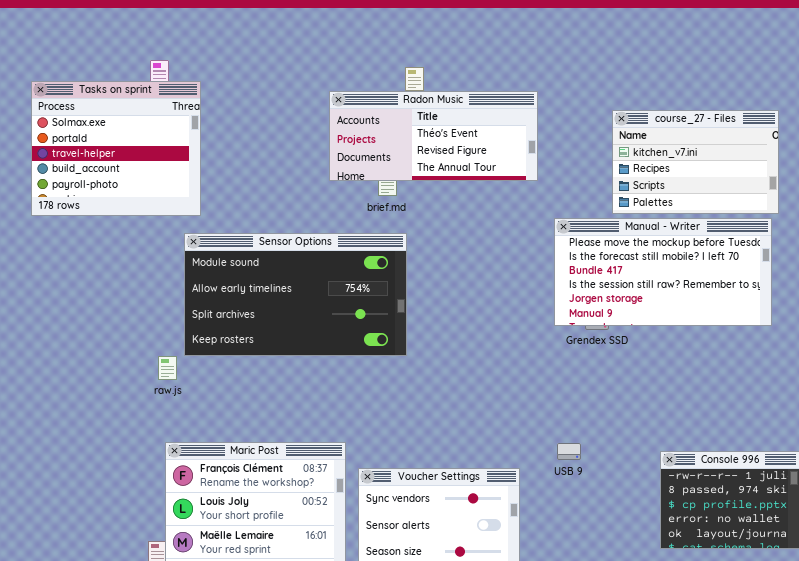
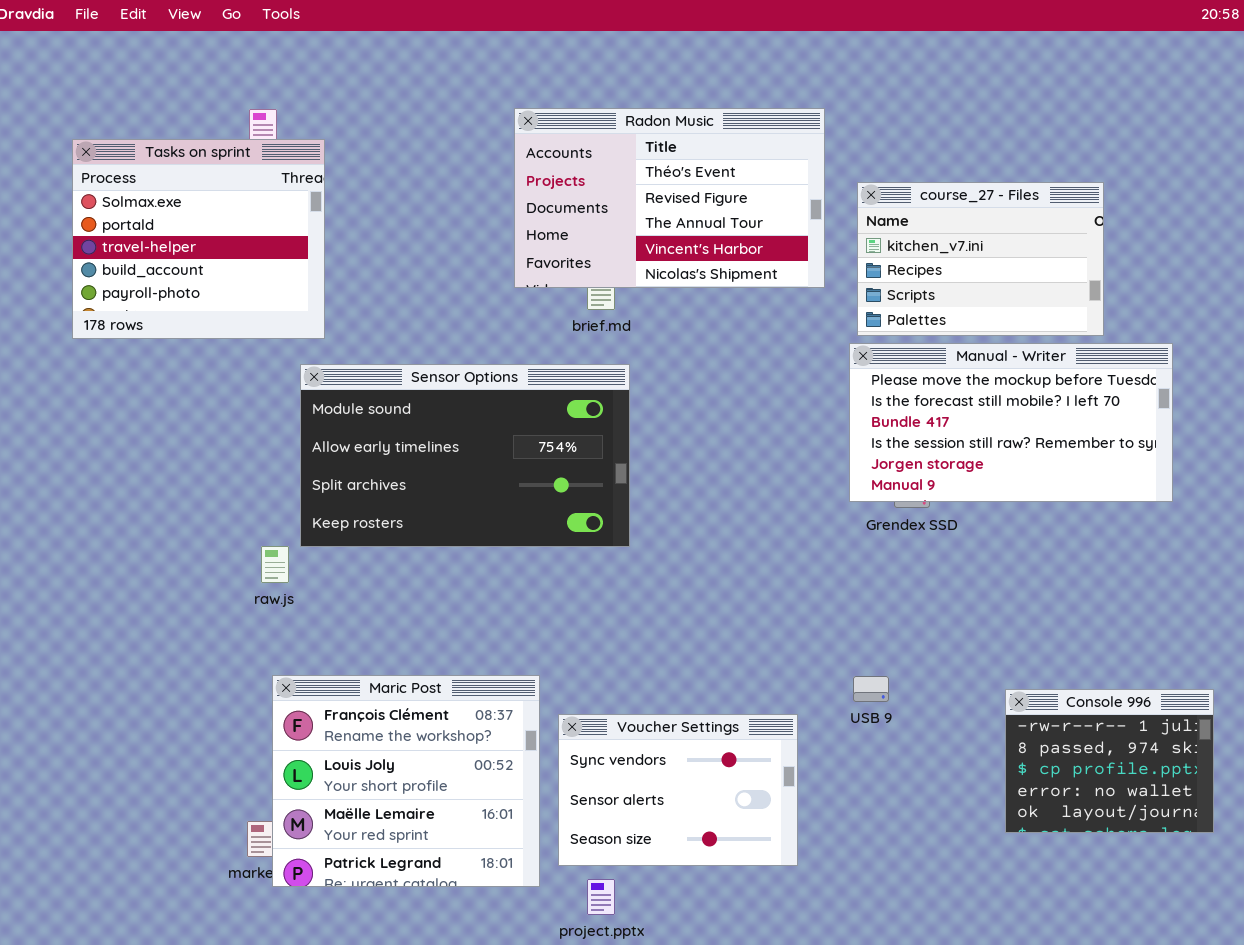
Radon Music: [329,91,538,181] -> [514,108,825,288], resized
course_27 - Files: [612,110,779,214] -> [857,182,1104,336], moved

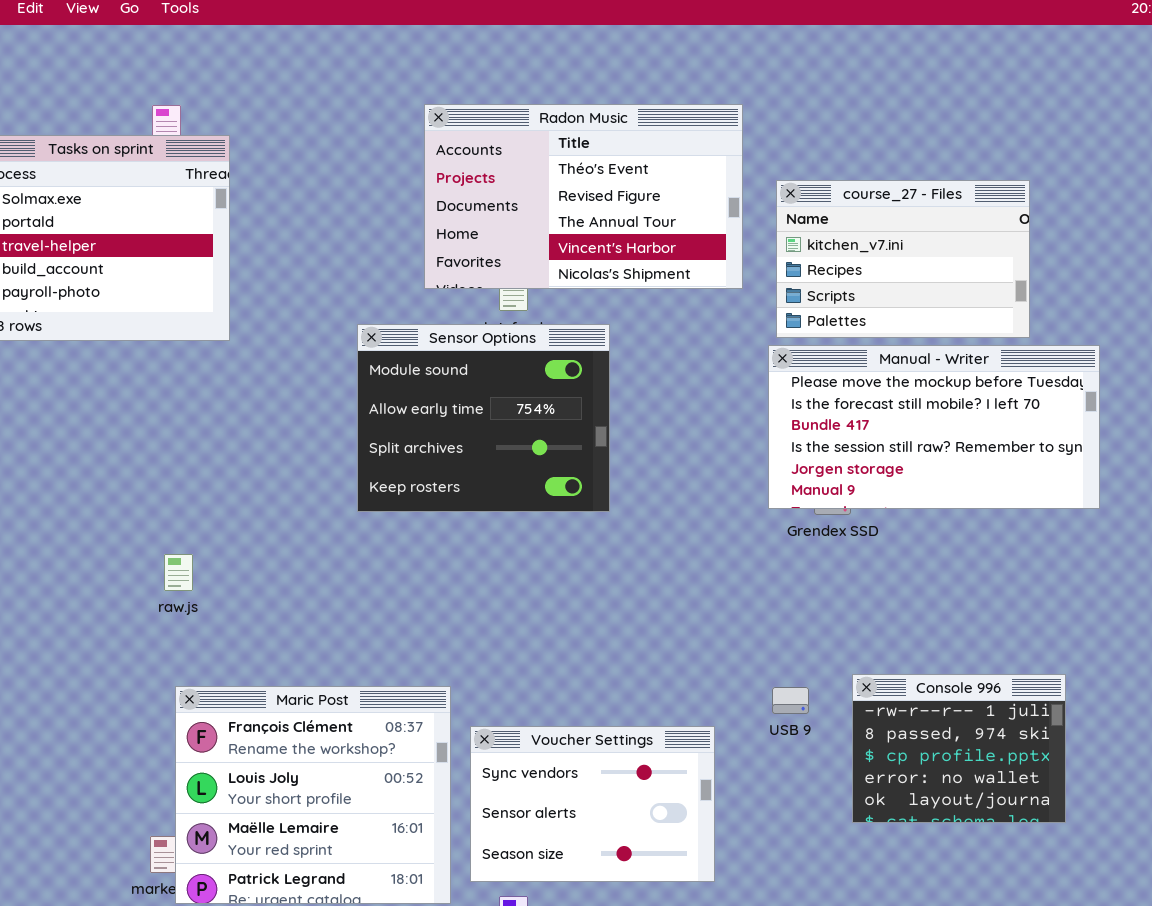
Sensor Options: [300,364,630,547] -> [357,324,610,512], moved, resized
Console 996: [1005,689,1214,833] -> [852,674,1066,823], moved

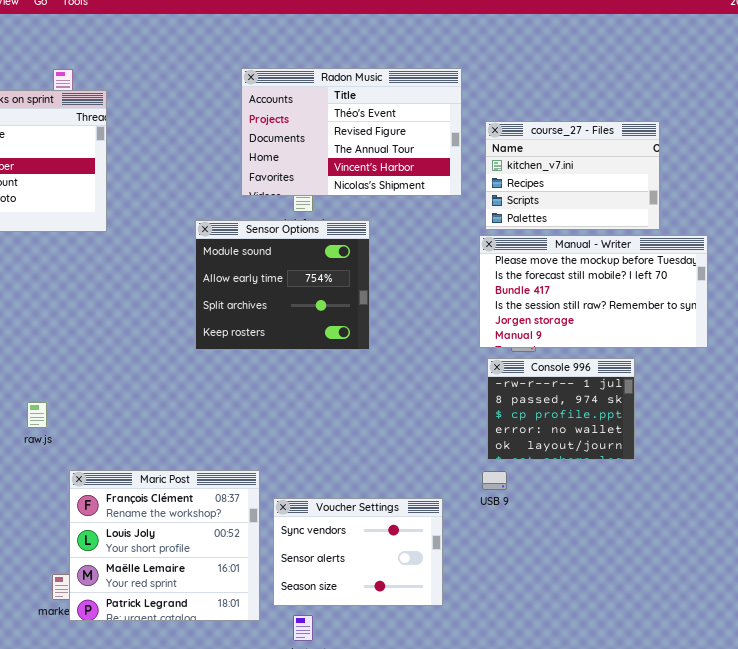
raw.js: [164,554,193,591] -> [27,402,47,428], moved
Console 996: [852,674,1066,823] -> [487,358,635,460], moved

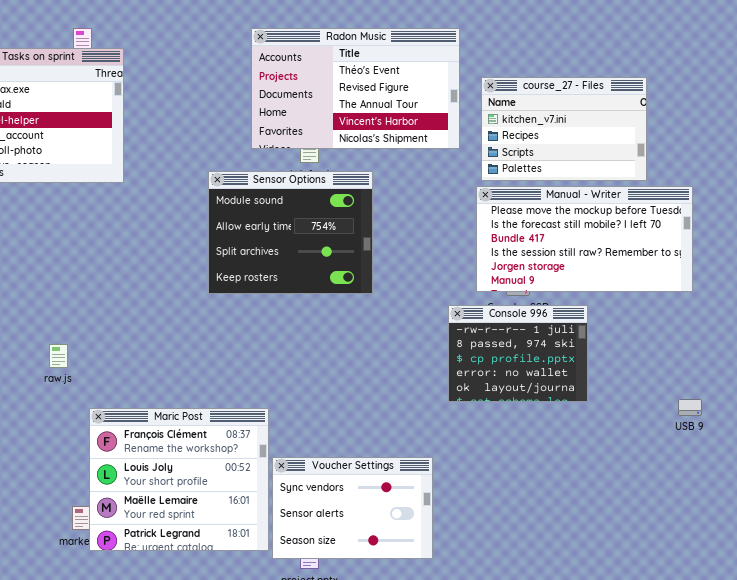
Console 996: [487,358,635,460] -> [448,305,588,402], moved
USB 9: [482,471,507,490] -> [678,399,702,416], moved
Voucher Settings: [273,498,443,606] -> [272,457,433,559], moved

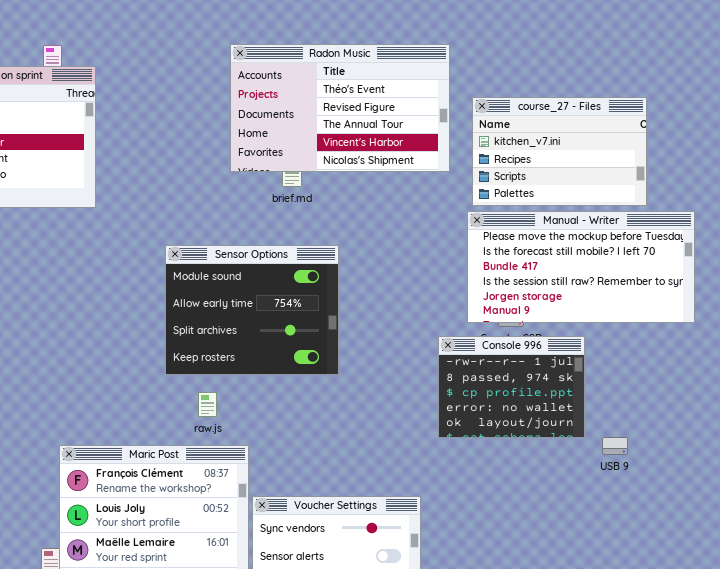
Sensor Options: [208,171,373,294] -> [165,245,339,375], moved
raw.js: [49,344,68,368] -> [198,392,217,417], moved
USB 9: [678,399,702,416] -> [602,437,628,455], moved

